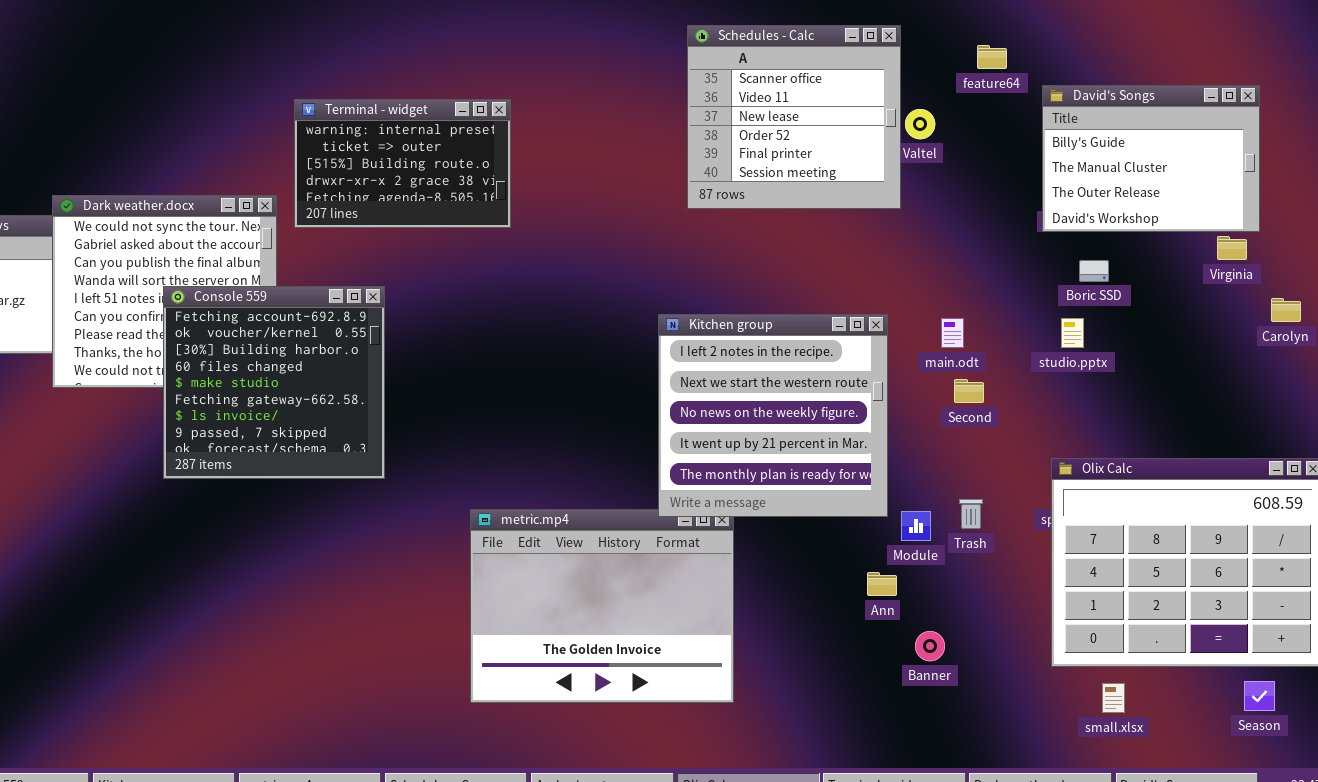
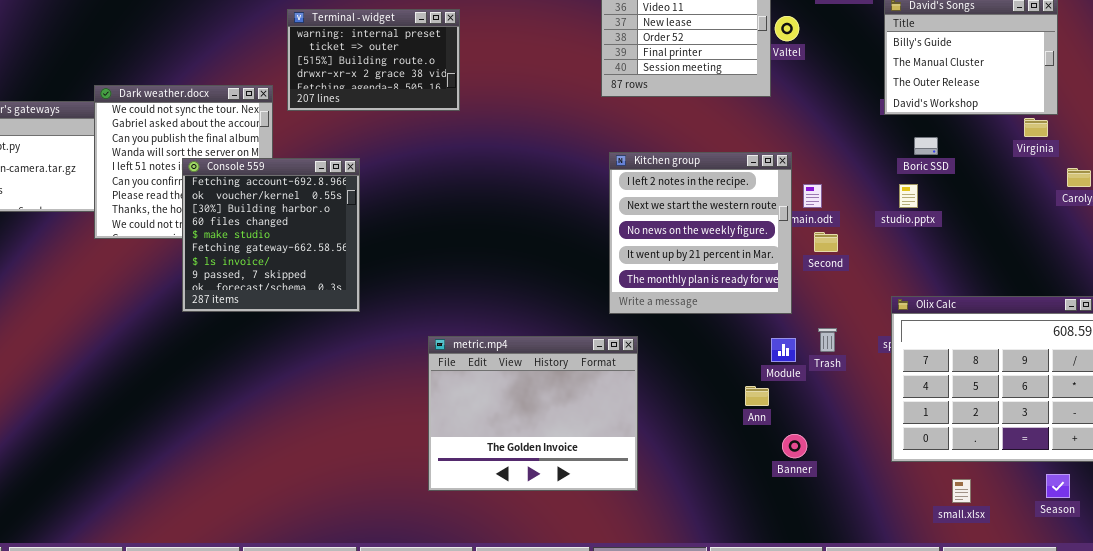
Kitchen group: [658,314,888,517] -> [609,152,792,314], moved
small.xlsx: [1102,683,1125,713] -> [952,479,971,503], moved

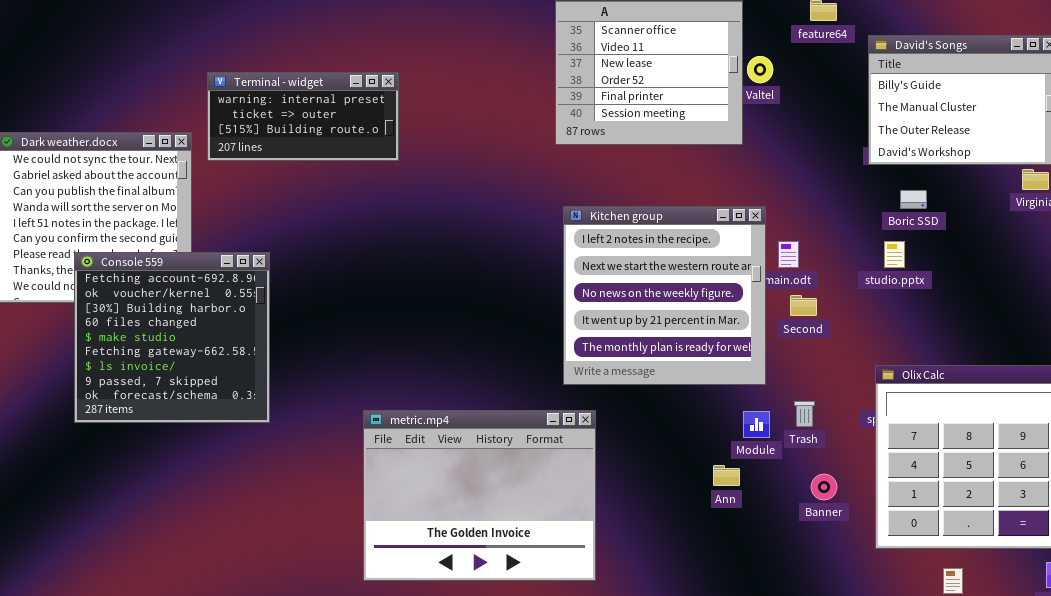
Terminal - widget: [287,9,460,111] -> [207,72,399,161], resized
Console 559: [182,158,360,312] -> [74,252,270,423], moved
Banner: [782,434,807,458] -> [811,474,837,500], moved

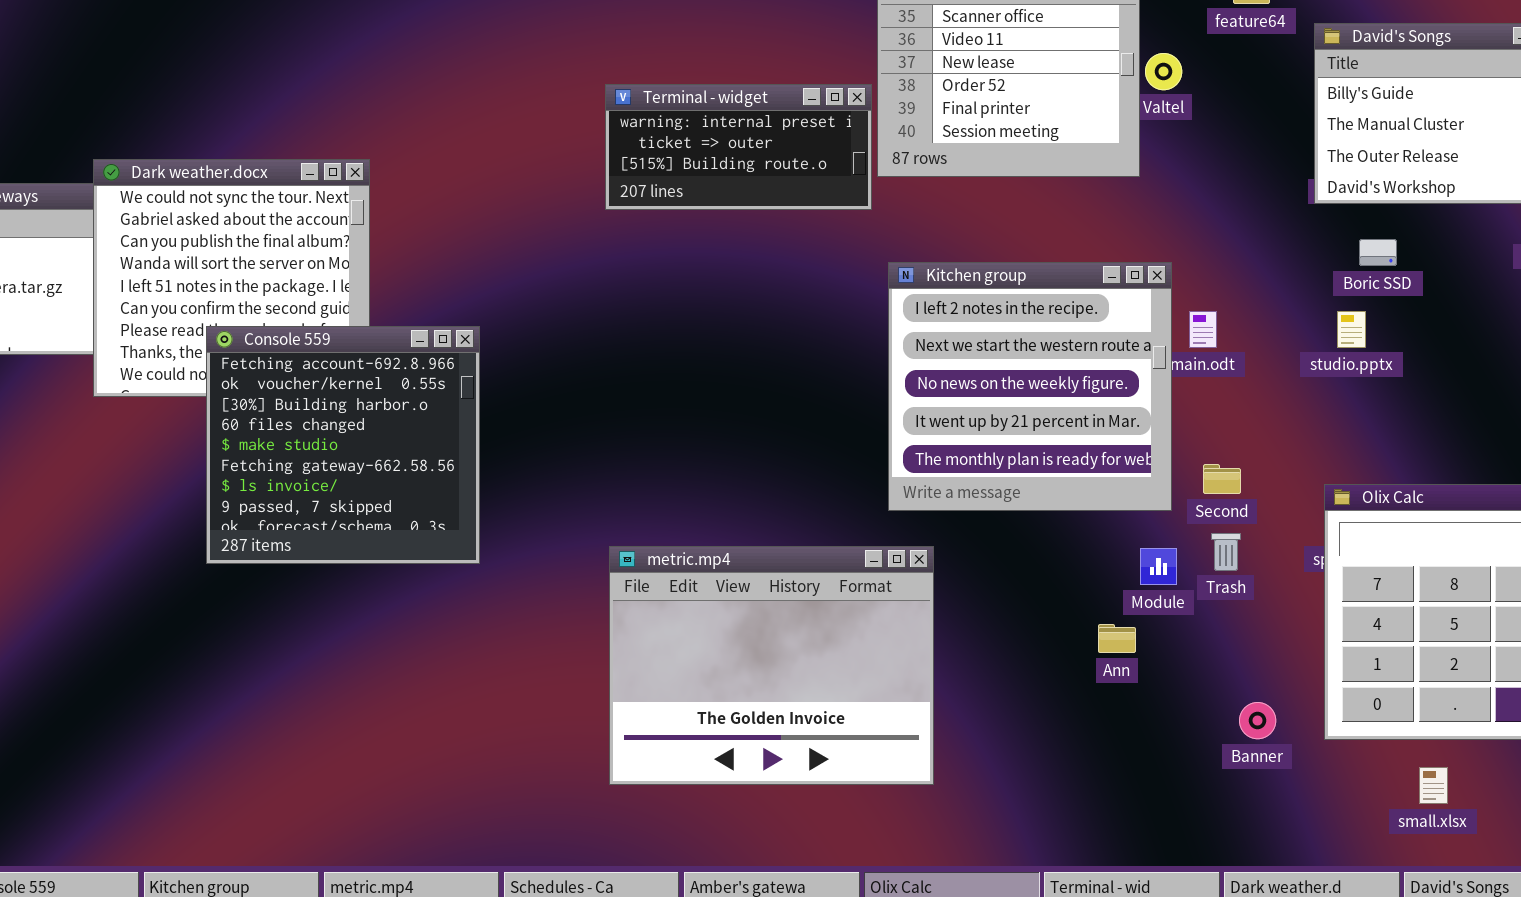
Terminal - widget: [207,72,399,161] -> [605,84,872,210], moved
Second: [790,295,817,316] -> [1203,464,1241,494], moved
Banner: [811,474,837,500] -> [1239,702,1276,739], moved

